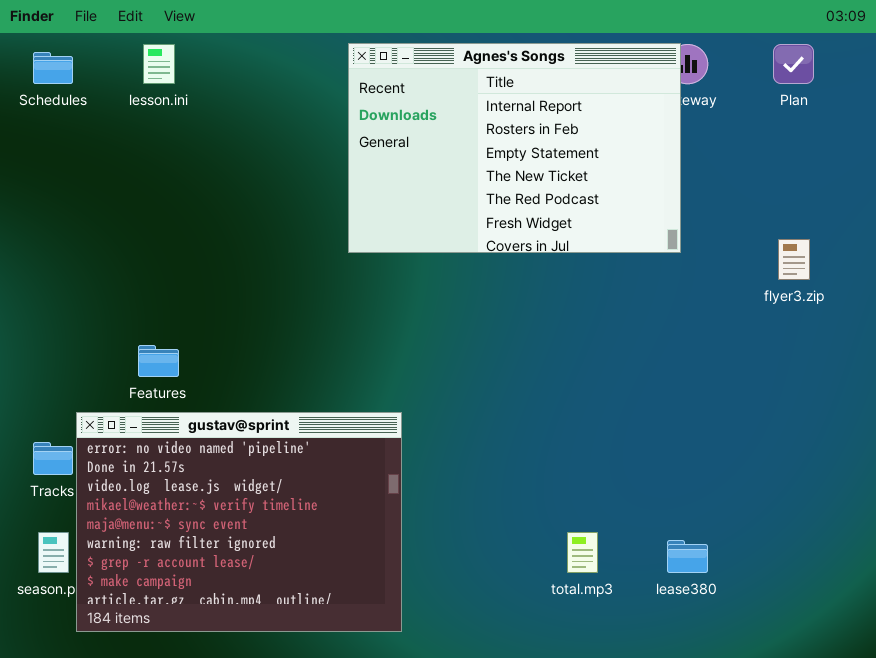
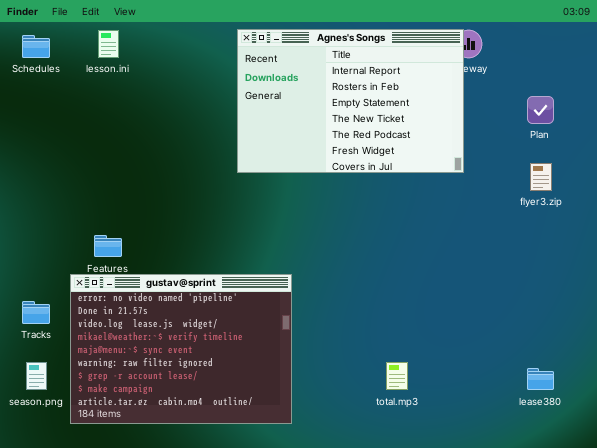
Plan: [773,44,814,84] -> [527,96,554,124], moved
gustav@sprint: [76,412,402,632] -> [70,274,292,424], moved
lease380: [667,540,708,573] -> [527,368,554,390], moved

